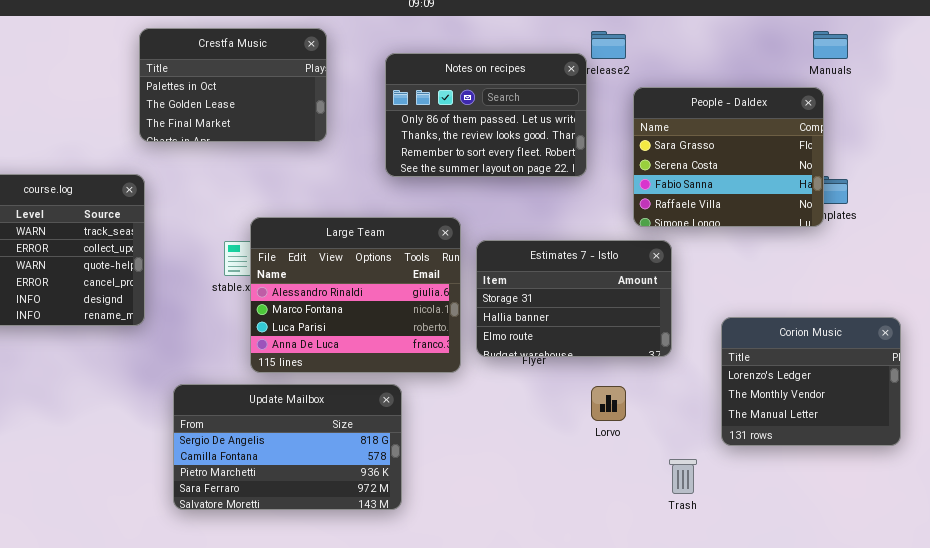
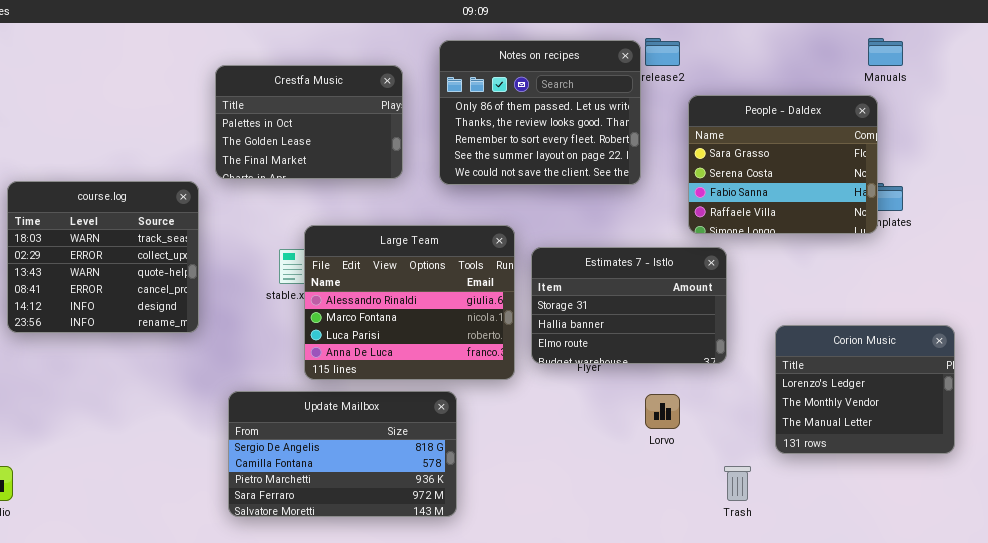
Crestfa Music: [139,28,327,142] -> [215,65,403,179], moved
Notes on recipes: [385,53,587,177] -> [439,40,641,185], resized

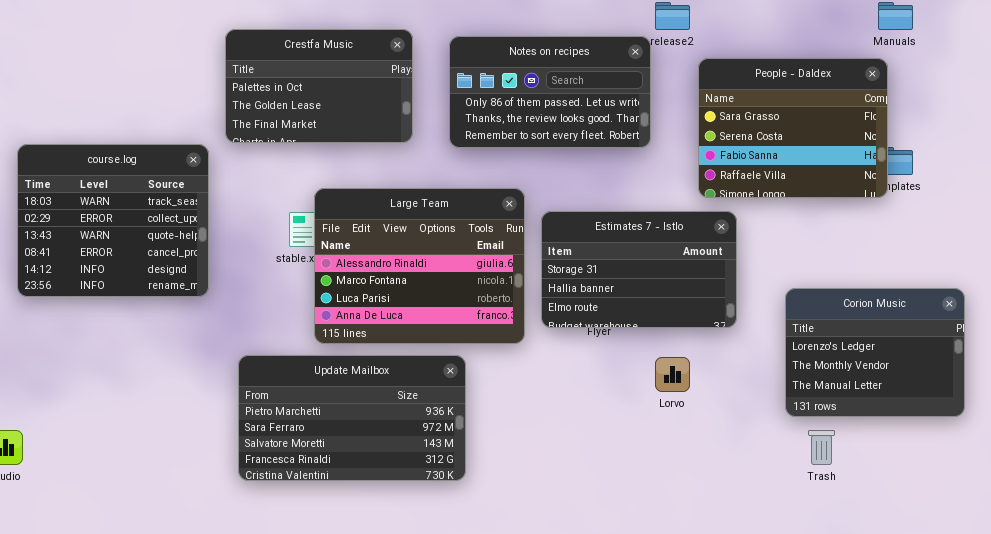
Notes on recipes: [439,40,641,185] -> [449,36,651,148], resized
Update Mailbox: [228,391,457,517] -> [238,355,466,481], scrolled down 2 rows
Trash: [724,466,751,501] -> [808,430,835,465], moved

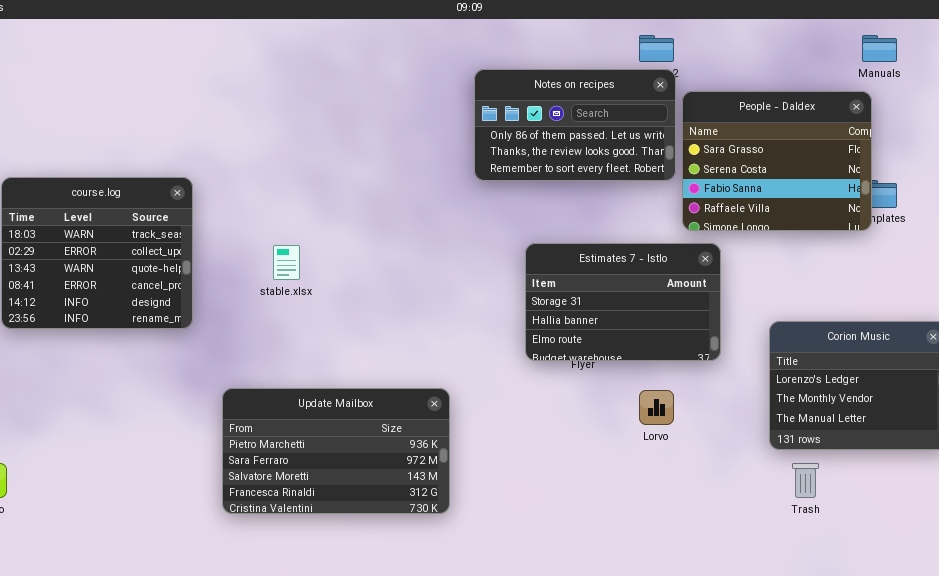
Crestfa Music: [225,29,413,143] -> none, closed
Notes on recipes: [449,36,651,148] -> [474,69,676,181], moved
Large Team: [314,188,525,344] -> none, closed

